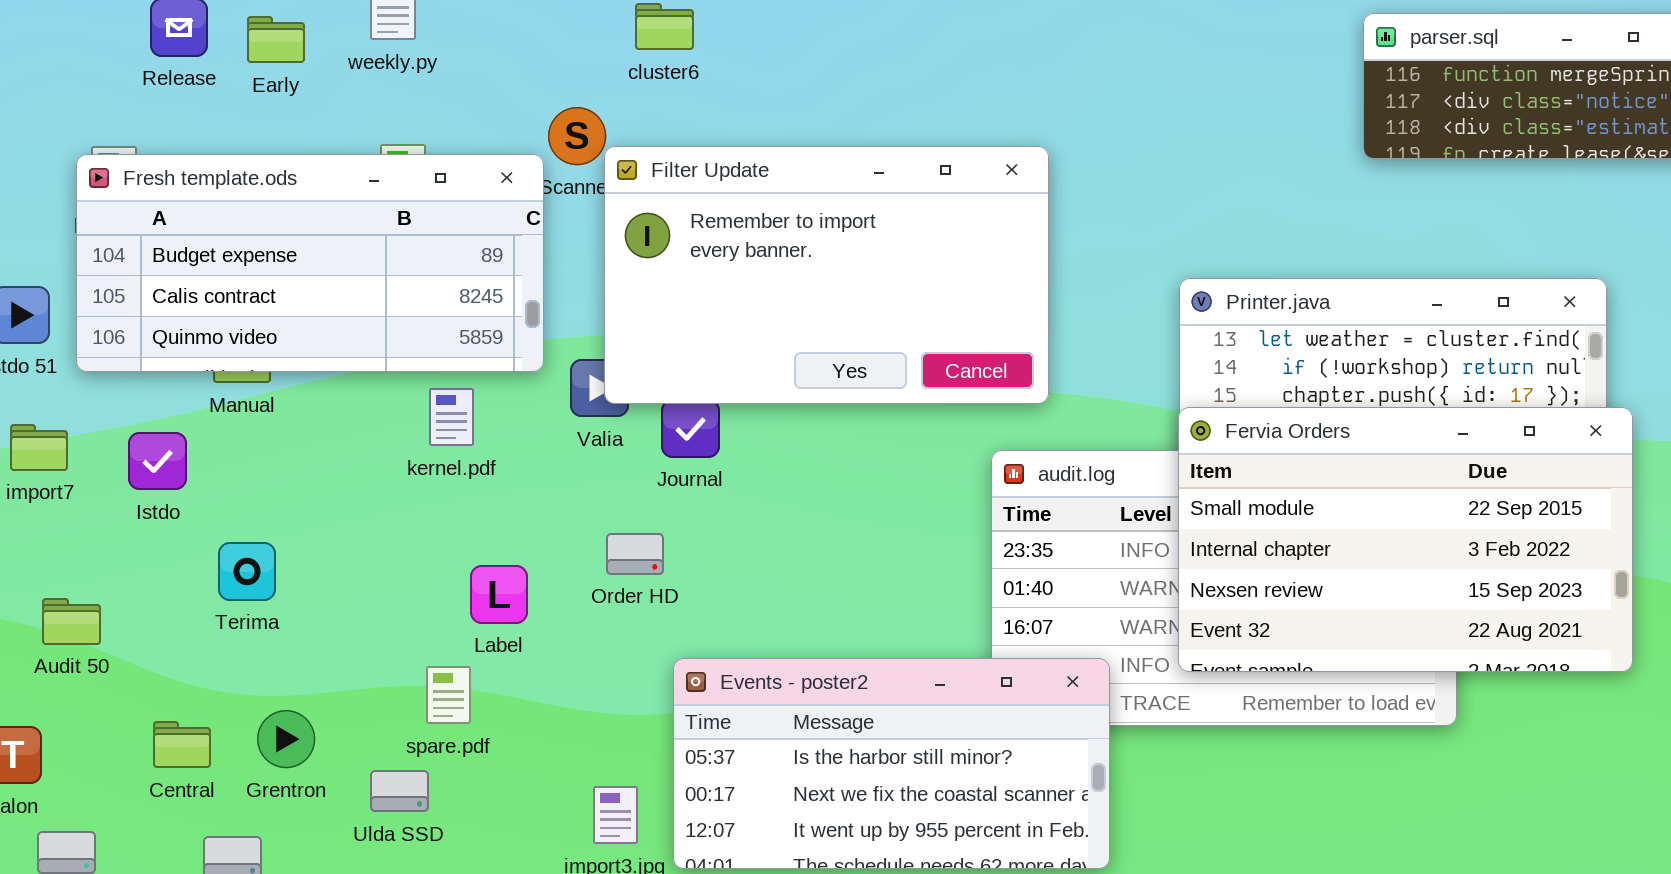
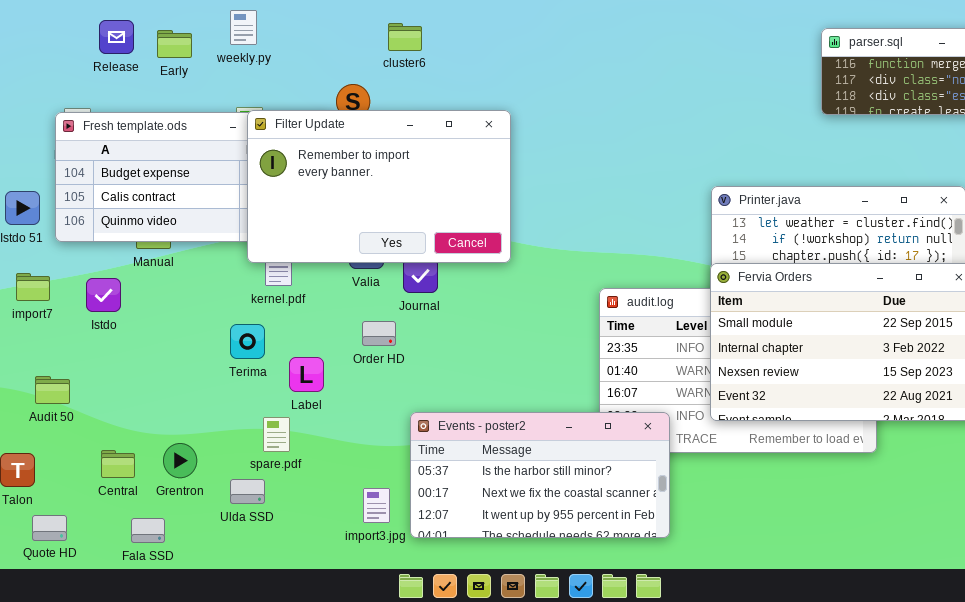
Filter Update: [604,146,1049,404] -> [247,110,511,263], moved
Order HD: [606,533,664,575] -> [362,321,396,346], moved
Terima: [218,542,276,601] -> [230,324,265,359], moved

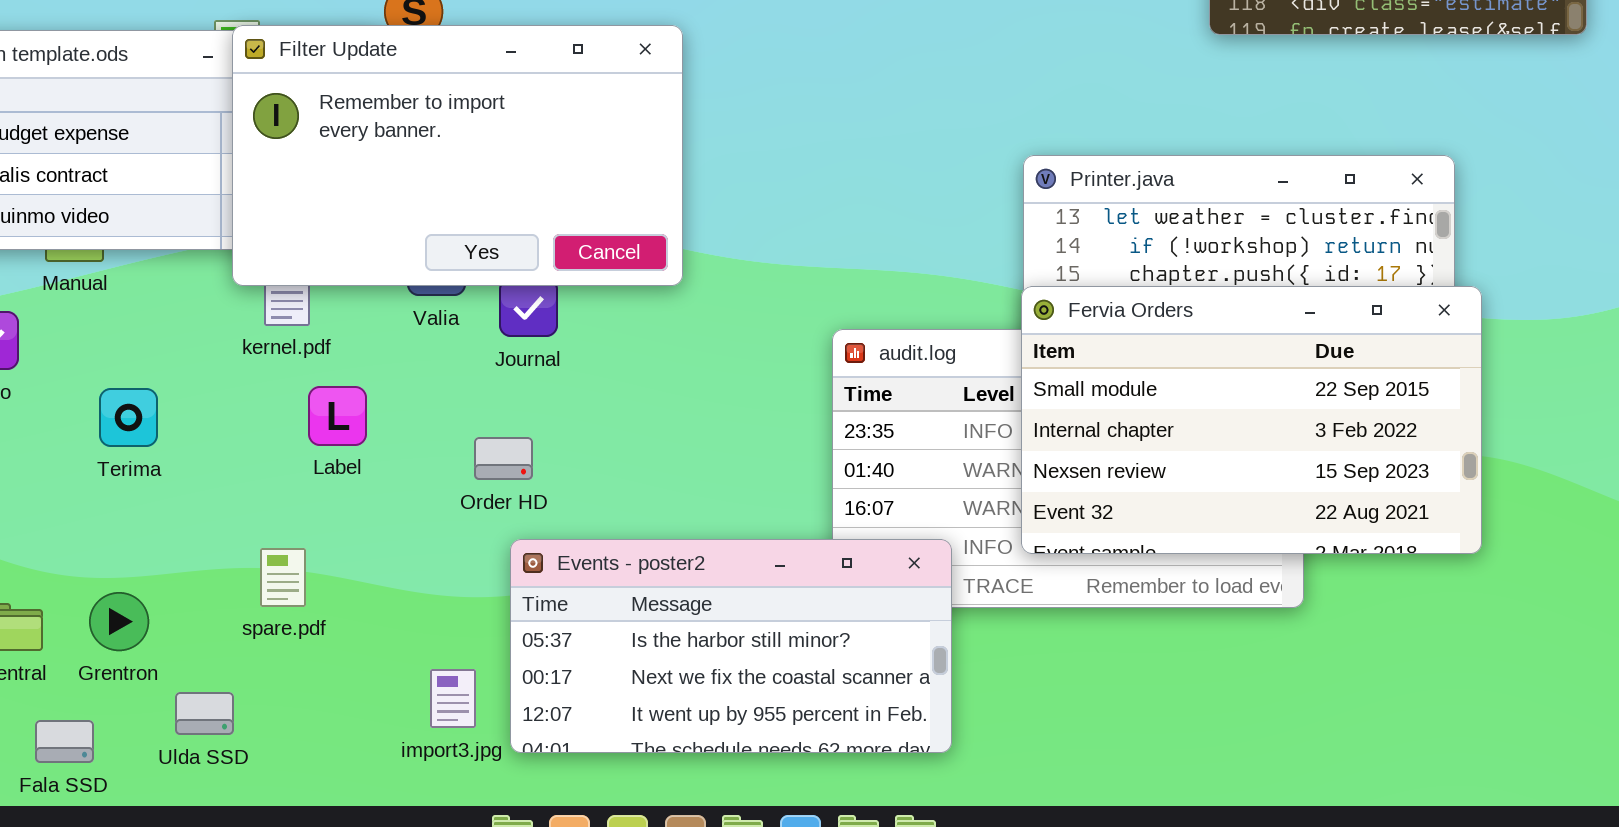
Order HD: [362,321,396,346] -> [474,437,533,480], moved
Terima: [230,324,265,359] -> [99,388,158,447], moved
Label: [289,357,324,392] -> [308,386,367,446], moved
Ulda SSD: [230,479,265,504] -> [175,692,234,735], moved

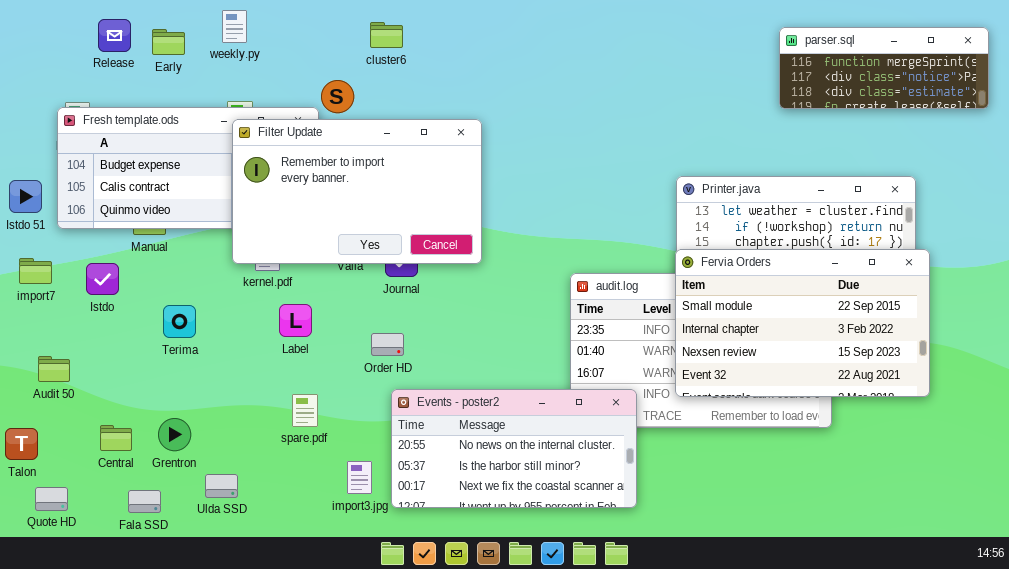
Filter Update: [232,25,683,286] -> [232,119,482,264], moved
Events - poster2: [510,539,952,753] -> [391,389,637,508], scrolled up 1 row
spare.pdf: [260,548,306,607] -> [292,394,318,427], moved

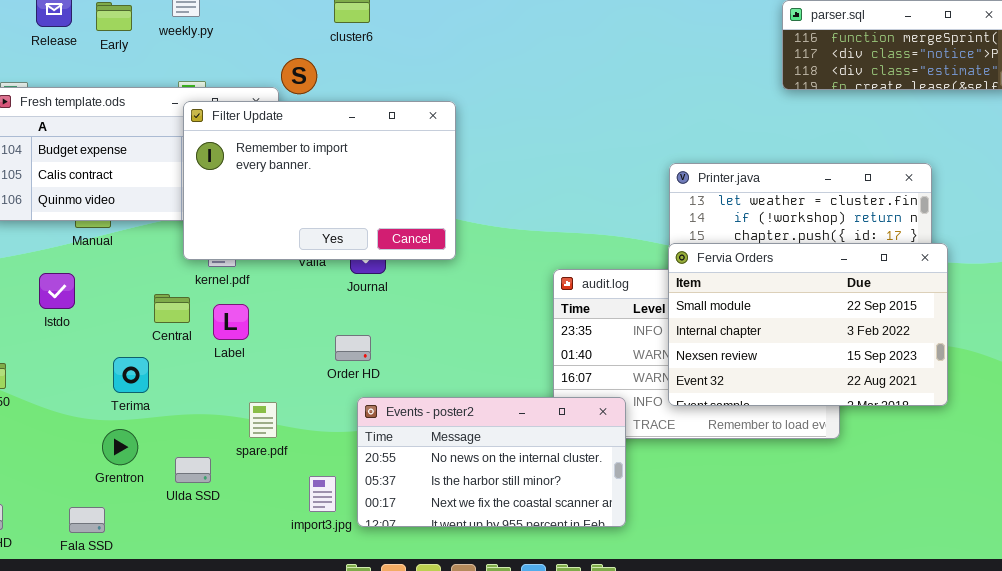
Istdo: [86,263,119,295] -> [39,273,75,309], moved
Label: [279,304,312,337] -> [213,304,249,340], moved
Terima: [163,305,196,338] -> [113,357,149,393], moved
Central: [100,425,132,451] -> [154,294,190,323], moved
Ulda SSD: [205,474,238,498] -> [175,457,211,483], moved

